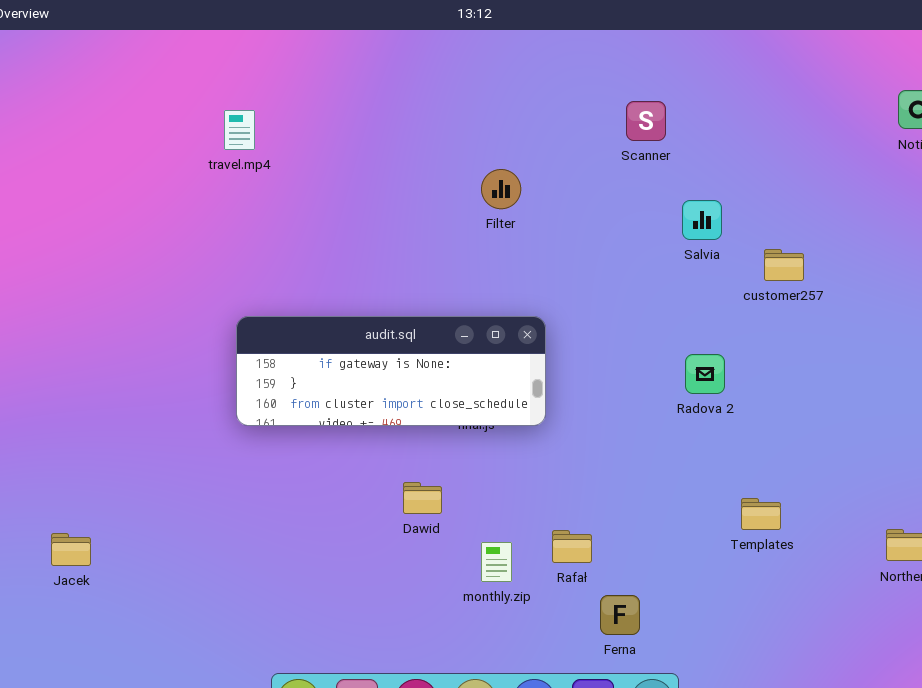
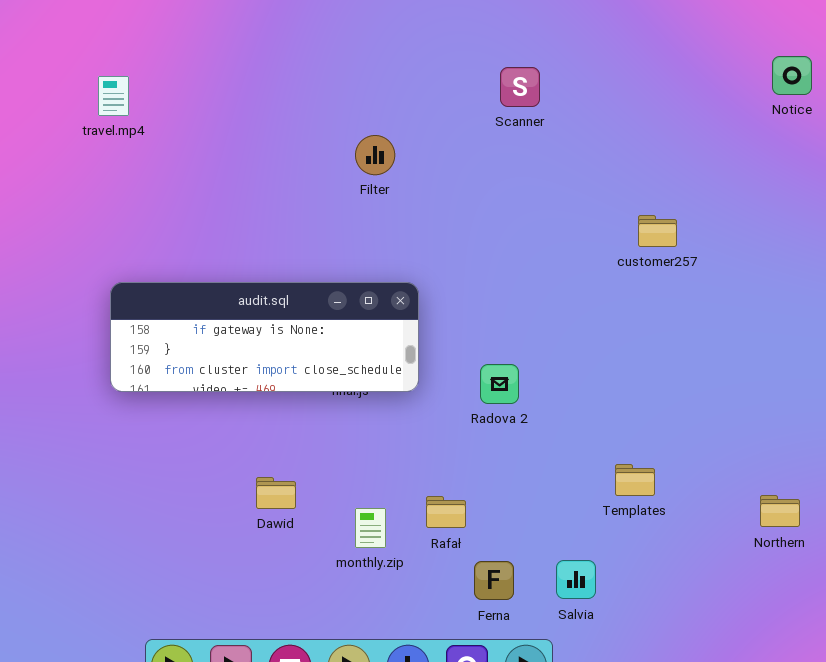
Salvia: [682,200,722,240] -> [556,560,596,599], moved
Radova 2: [685,354,725,394] -> [480,364,519,404], moved
Dawid: [403,482,442,514] -> [256,477,296,509], moved

